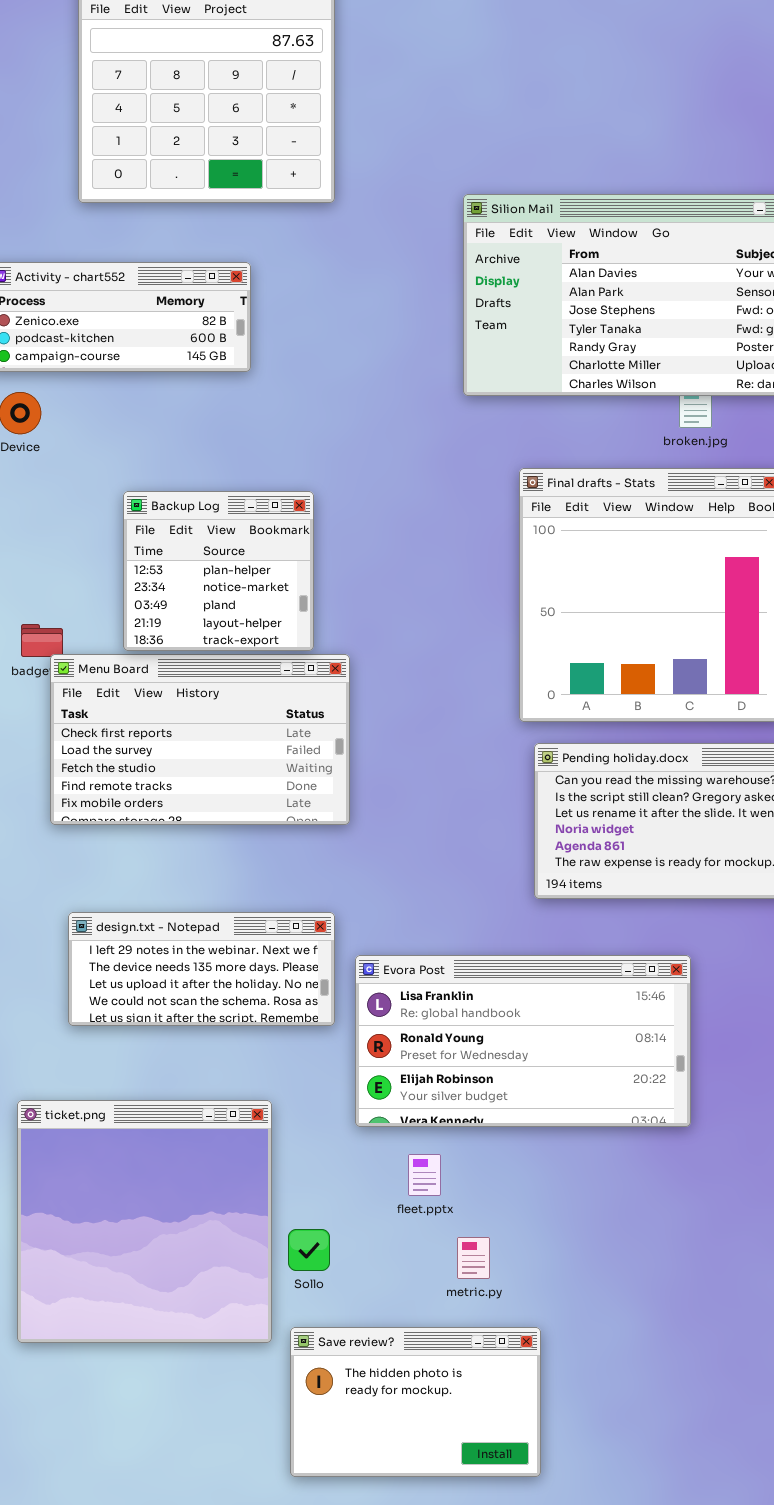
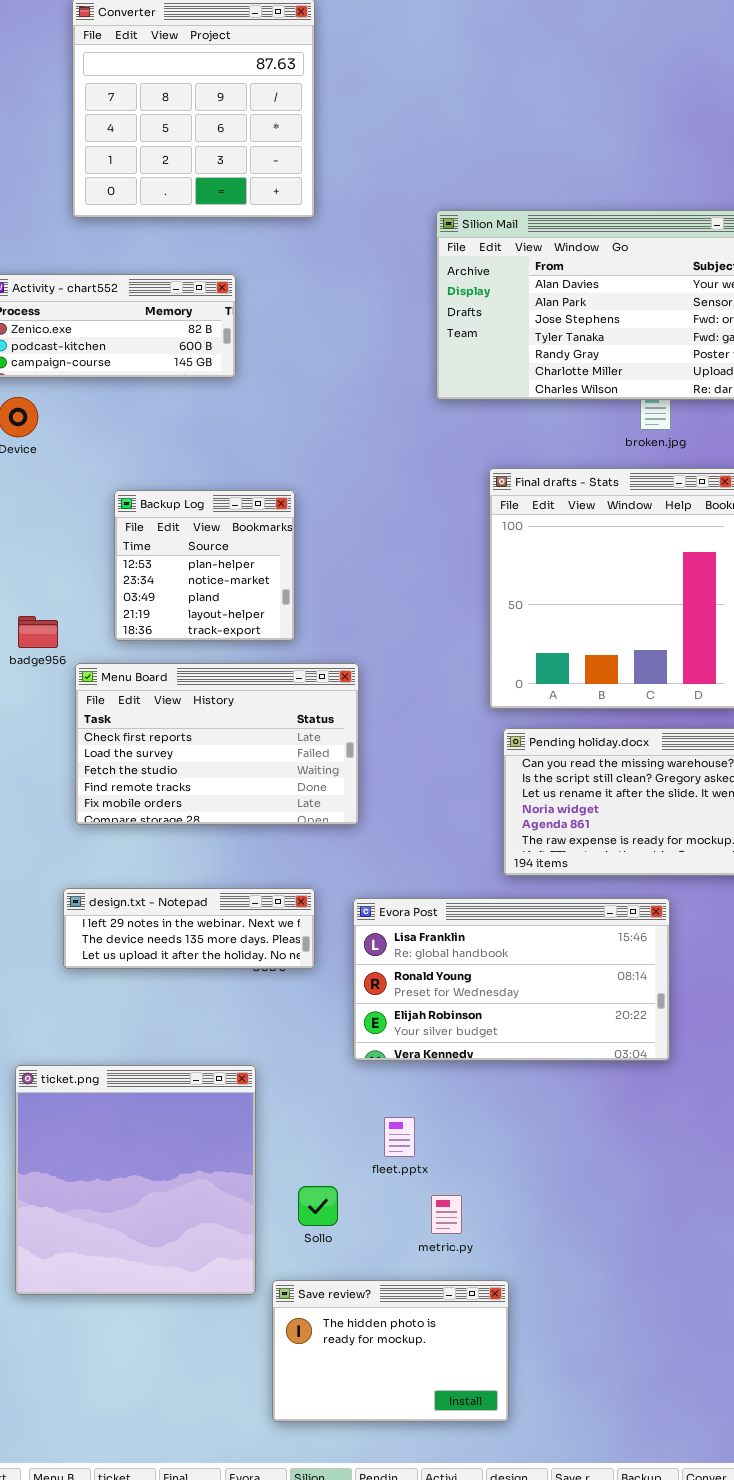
Menu Board: [50,654,350,825] -> [75,663,359,825], moved
design.txt - Notepad: [68,912,335,1026] -> [63,888,315,969], resized
Evora Post: [355,955,691,1127] -> [353,898,670,1061], moved
Sollo: [288,1229,330,1271] -> [298,1186,338,1226], moved

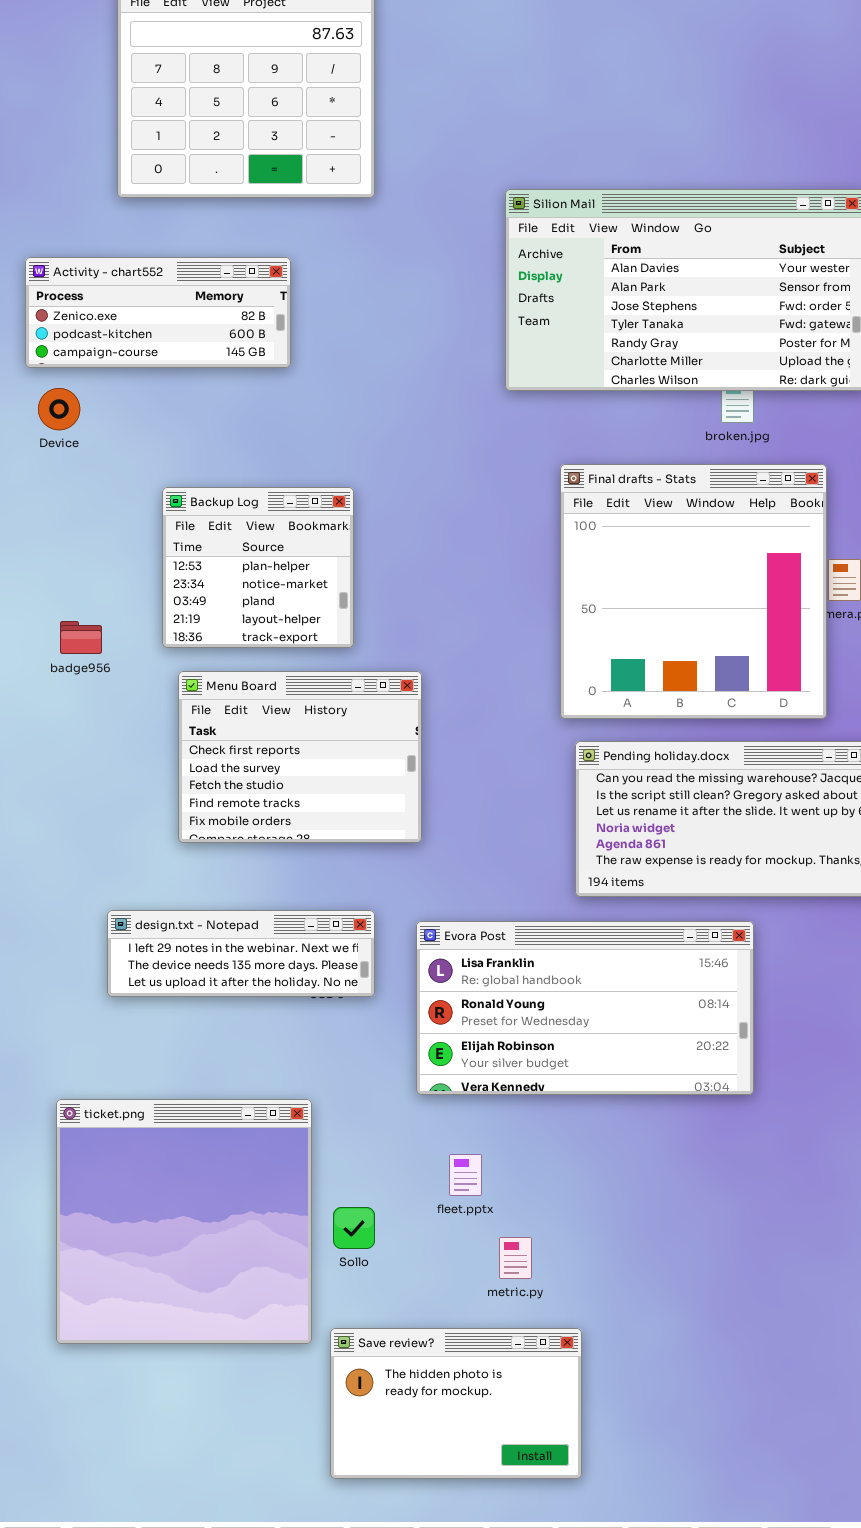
Menu Board: [75,663,359,825] -> [178,671,422,843], resized
Sollo: [298,1186,338,1226] -> [333,1207,375,1249], moved

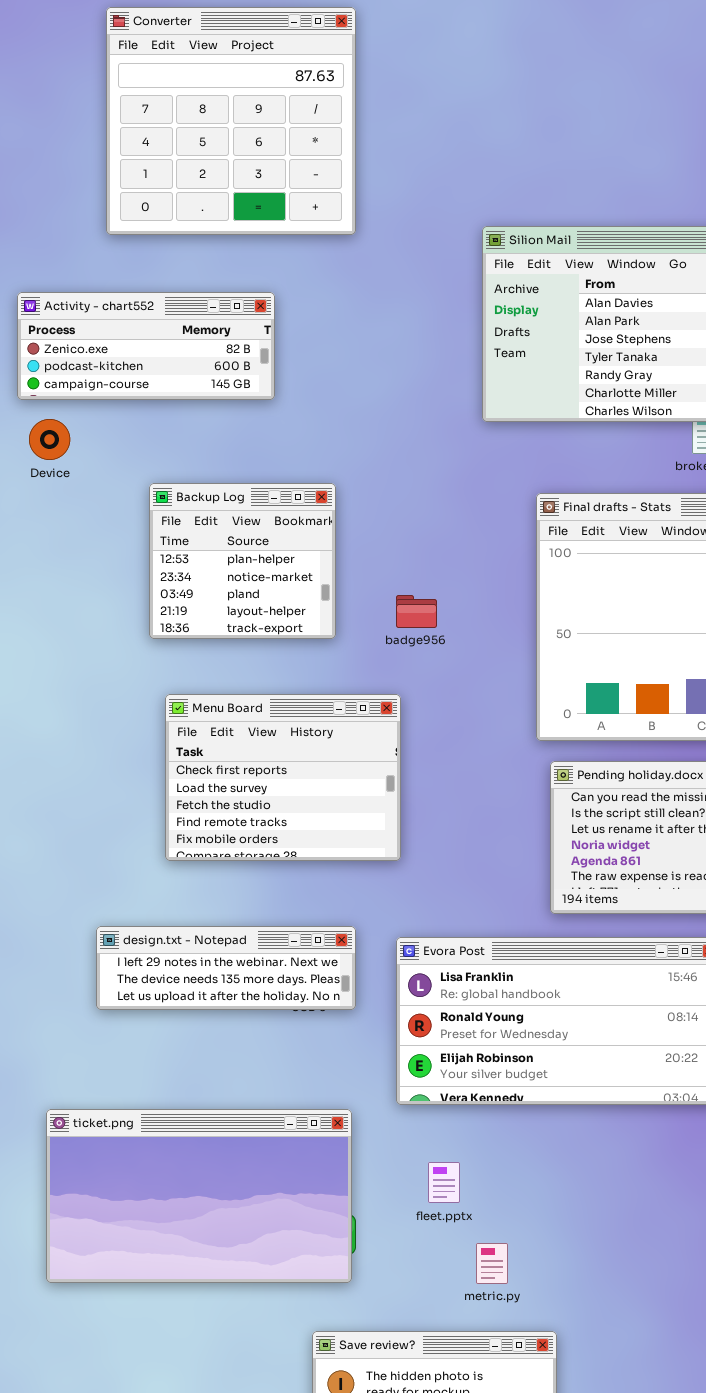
Backup Log: [162,487,354,648] -> [149,483,336,639], moved
badge956: [60,621,102,654] -> [396,595,437,628], moved
ticket.png: [56,1099,312,1344] -> [46,1109,352,1283], resized

